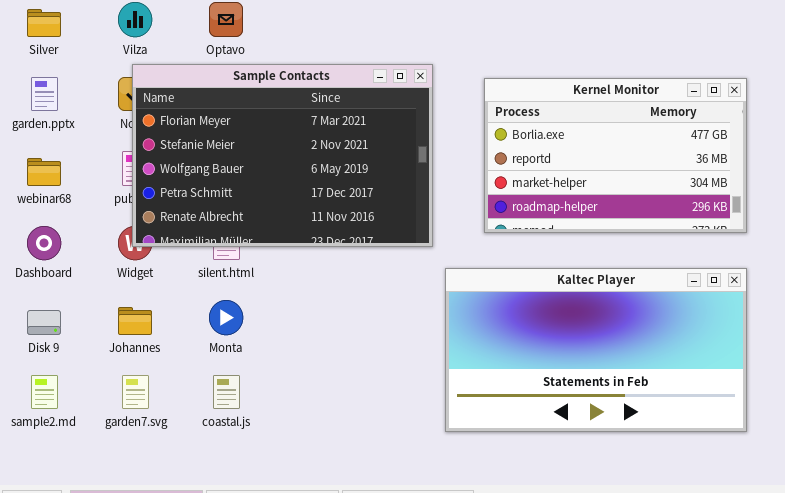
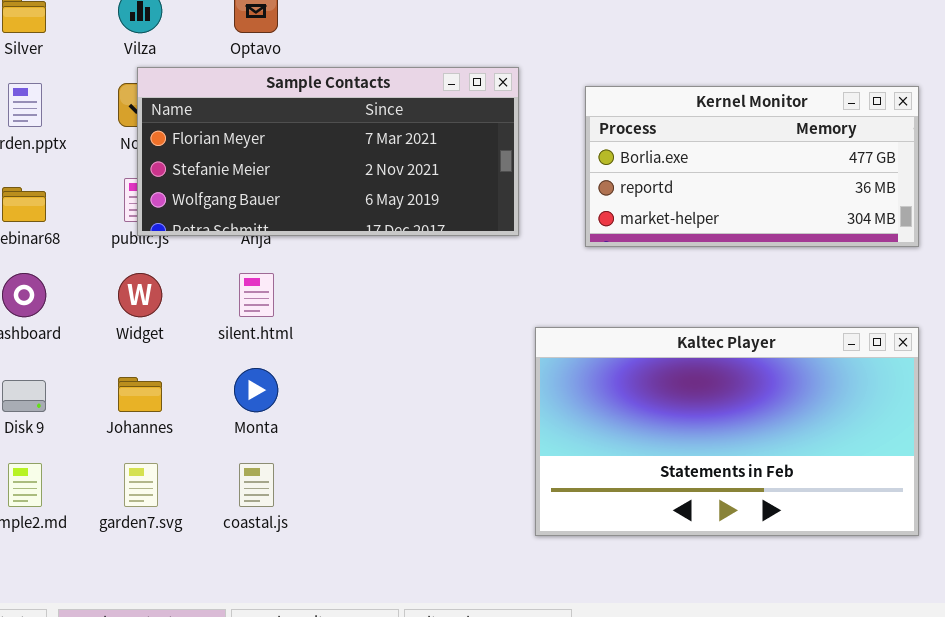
Sample Contacts: [132,64,433,247] -> [137,67,519,236], resized
Kernel Monitor: [484,78,747,233] -> [585,86,919,247], resized

